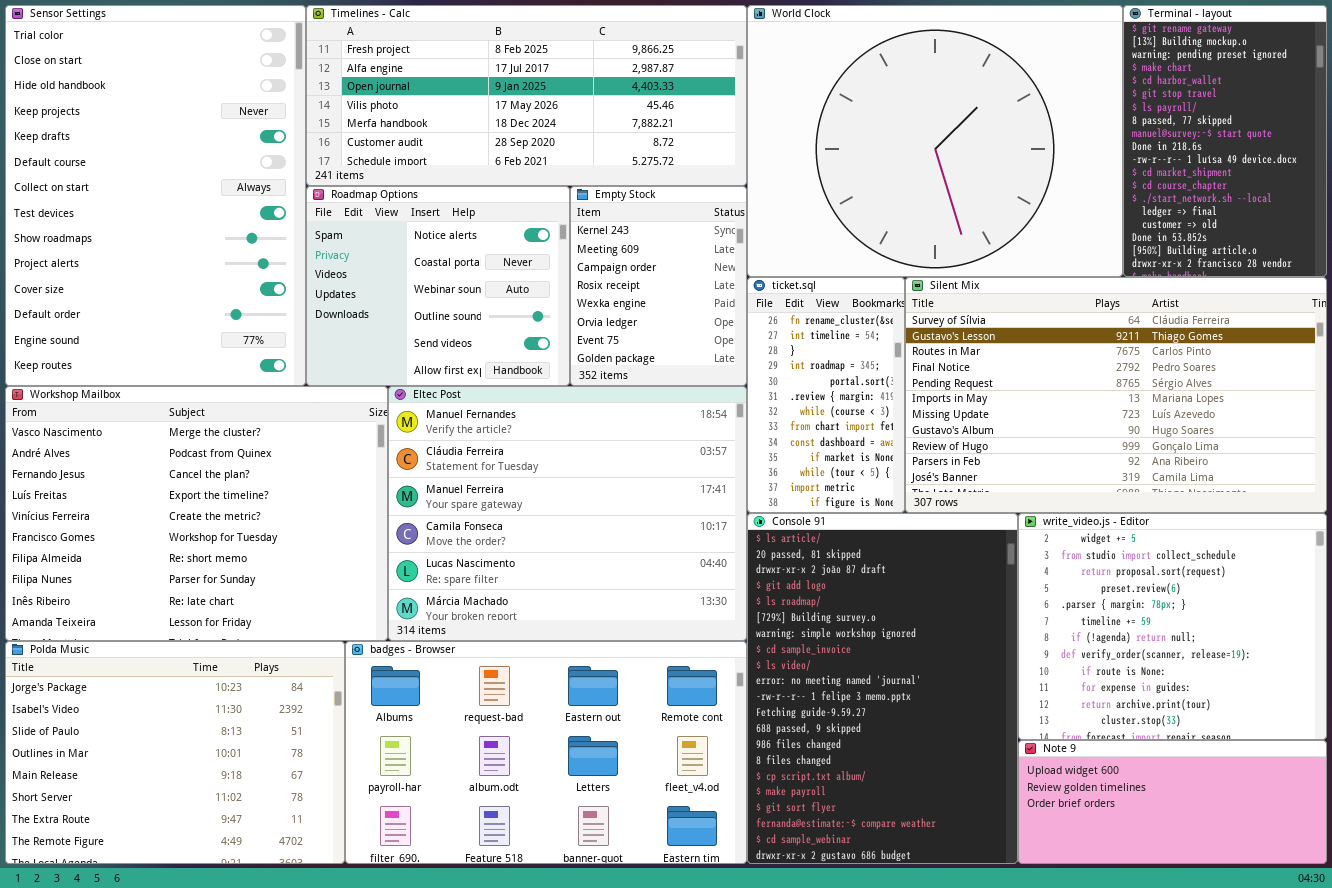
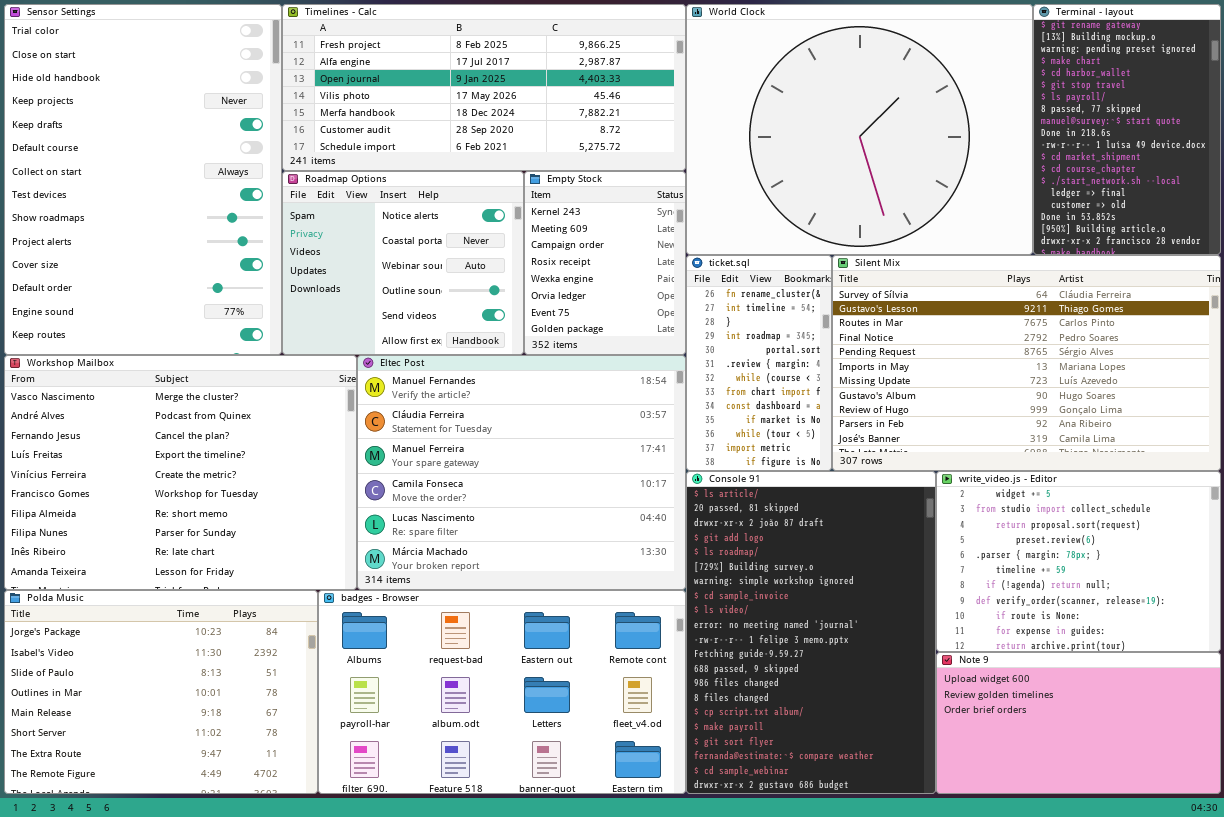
write_video.js - Editor: [1018,513,1327,740] -> [936,471,1221,652], resized
Note 9: [1018,740,1327,864] -> [936,652,1221,794], resized

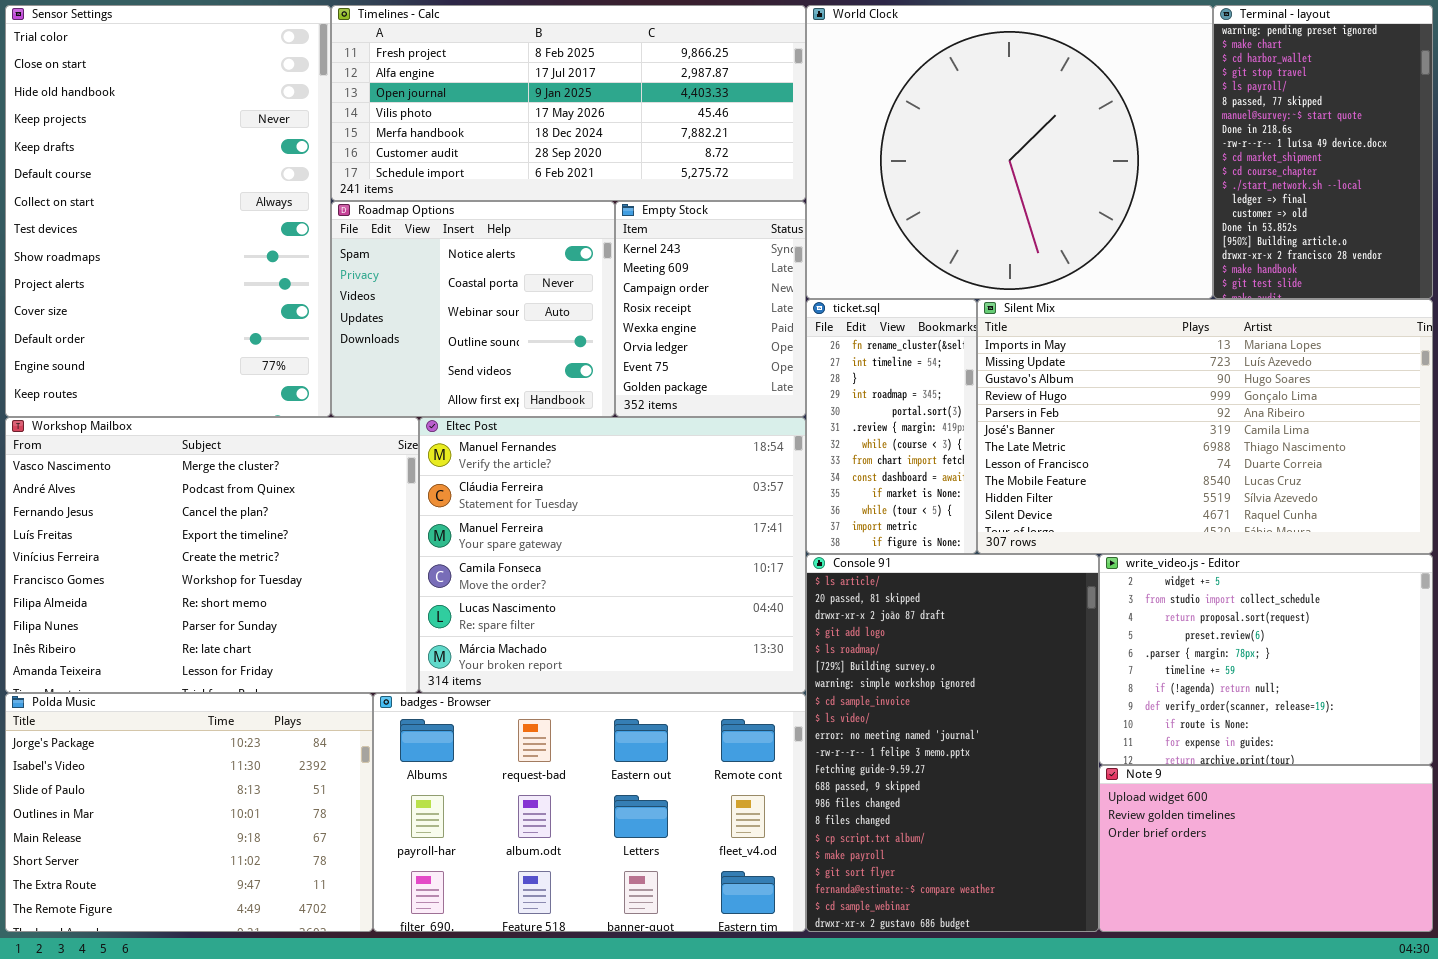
Terminal - layout: [1033,4,1221,255] -> [1213,5,1433,299], scrolled down 2 rows
Silent Mix: [832,255,1221,471] -> [977,299,1433,554], scrolled down 5 rows

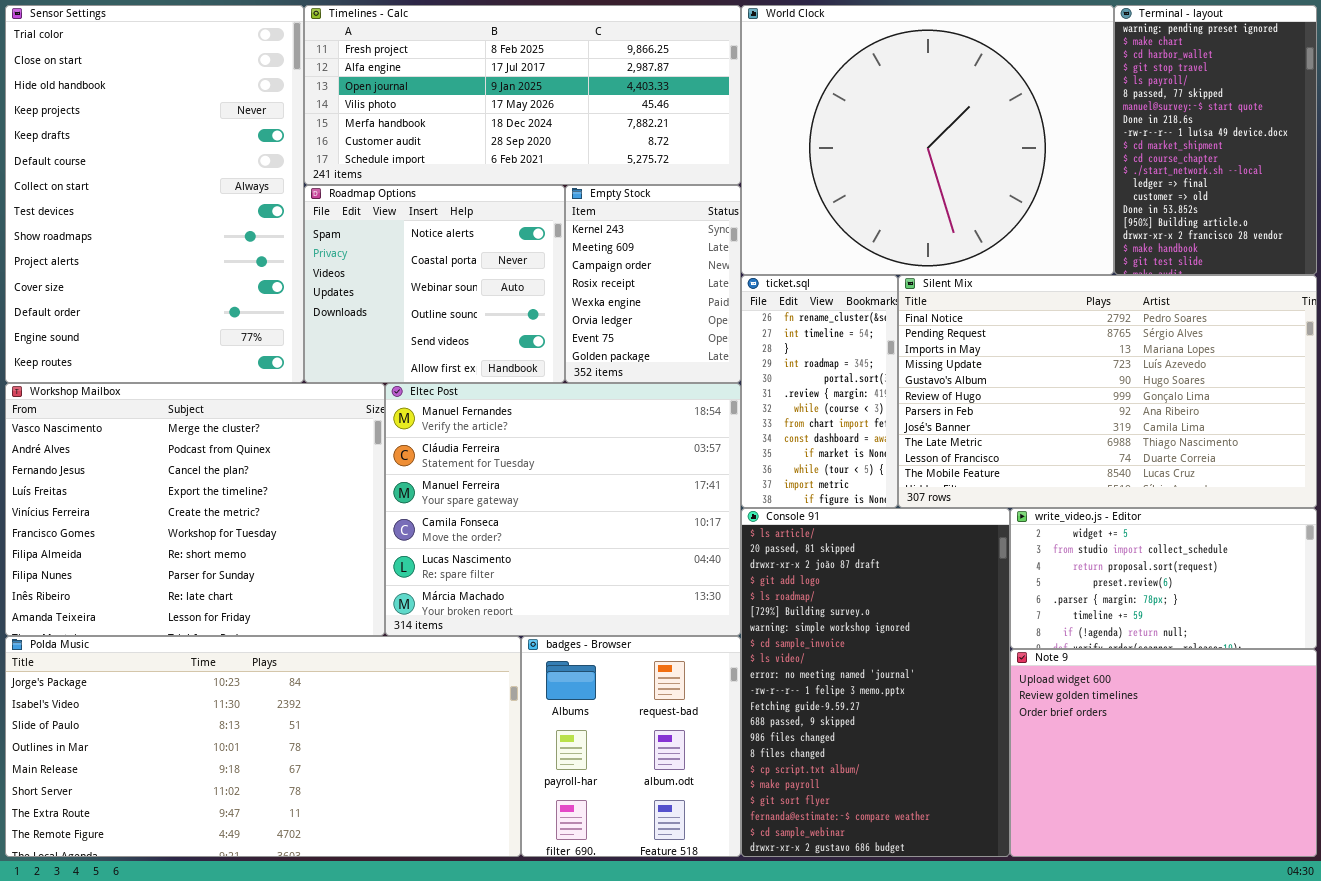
Silent Mix: [977,299,1433,554] -> [898,275,1317,508], scrolled up 2 rows
write_video.js - Editor: [1099,554,1433,765] -> [1010,508,1317,649], resized
Polda Music: [5,693,373,932] -> [5,636,521,857], resized
badges - Browser: [373,693,806,932] -> [521,636,741,857], resized
Note 9: [1099,765,1433,932] -> [1010,649,1317,857], resized

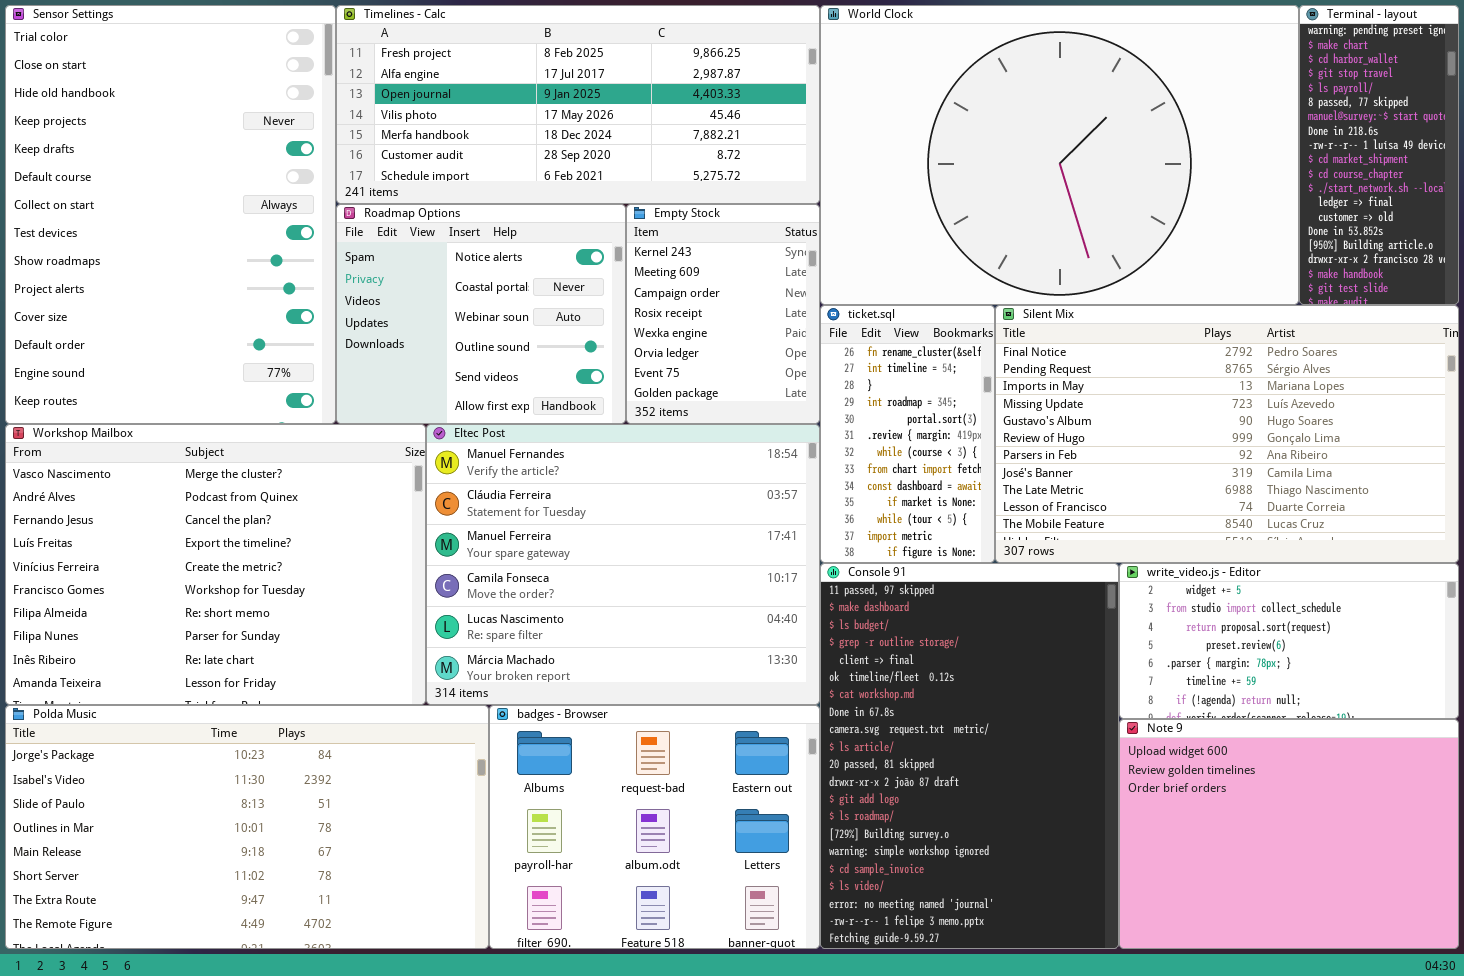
World Clock: [741,5,1114,275] -> [820,5,1299,305], resized
Terminal - layout: [1114,5,1317,275] -> [1299,5,1459,305], resized
Console 91: [741,508,1010,857] -> [820,563,1119,949], scrolled up 9 rows
Polda Music: [5,636,521,857] -> [5,705,489,949], resized
badges - Browser: [521,636,741,857] -> [489,705,820,949], resized

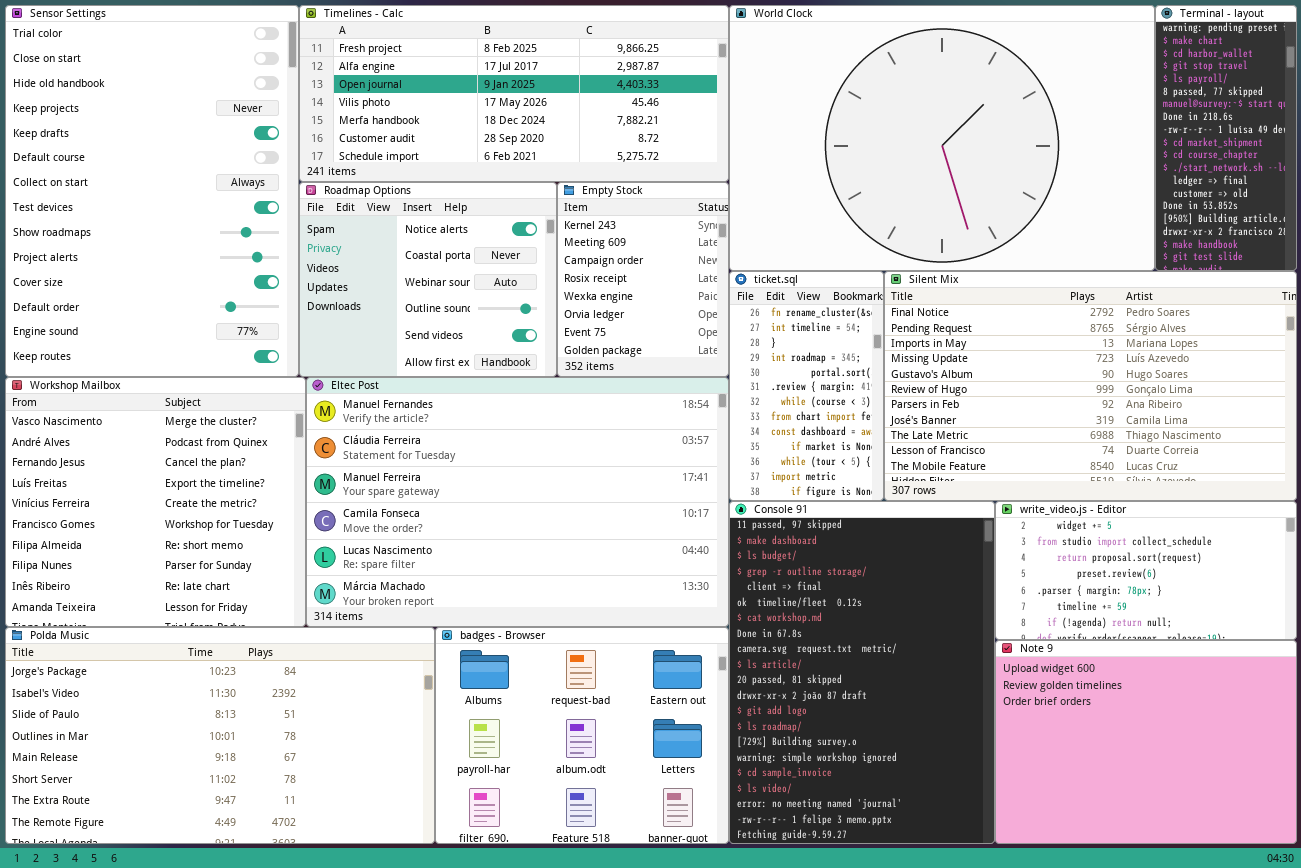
Workshop Mailbox: [5,424,426,705] -> [5,377,306,627], resized
Eltec Post: [426,424,820,705] -> [306,377,729,627], resized

